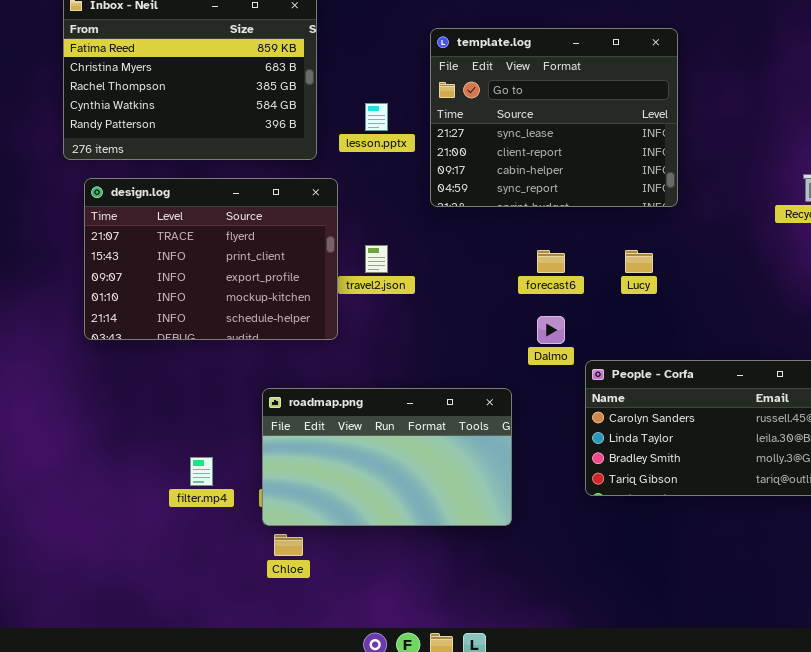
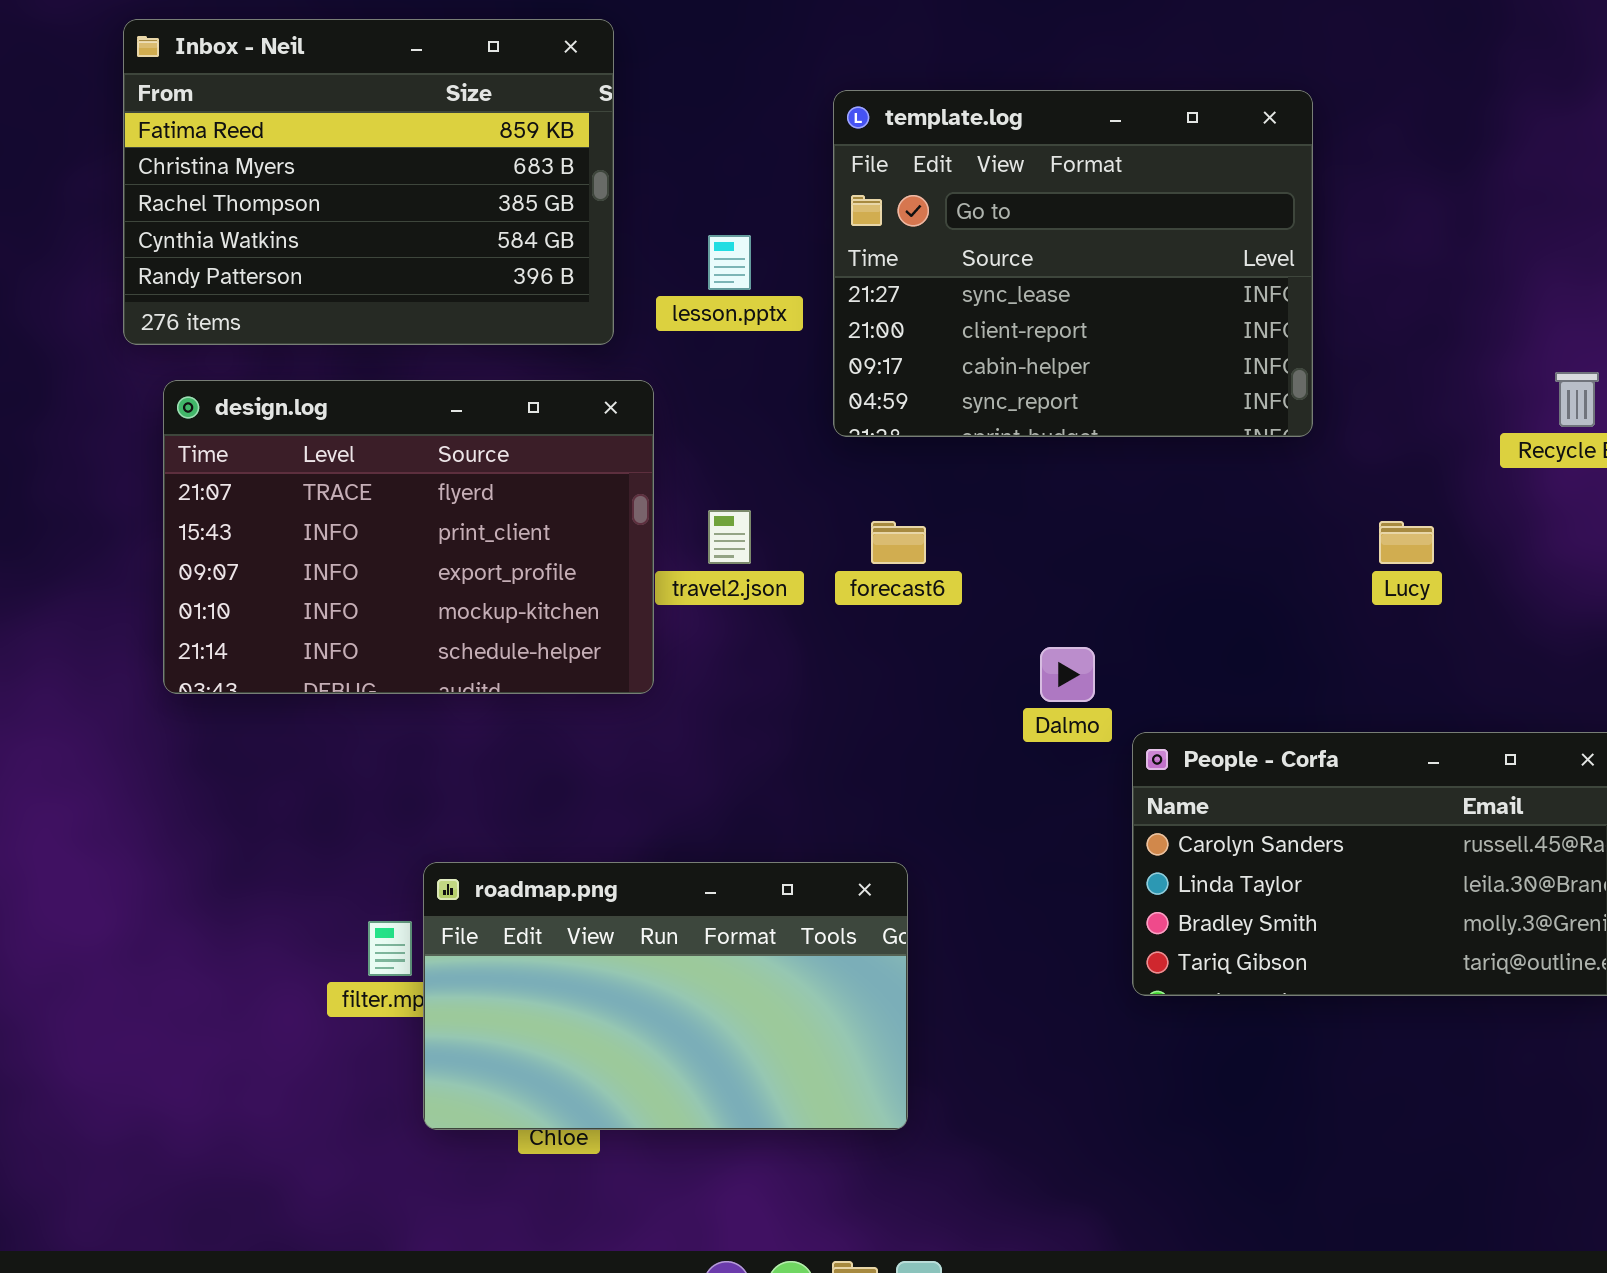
forecast6: [537,250,565,273] -> [871,521,926,564], moved
Lucy: [625,250,653,273] -> [1379,521,1434,564], moved
roadmap.png: [262,388,512,526] -> [423,862,908,1130], moved

